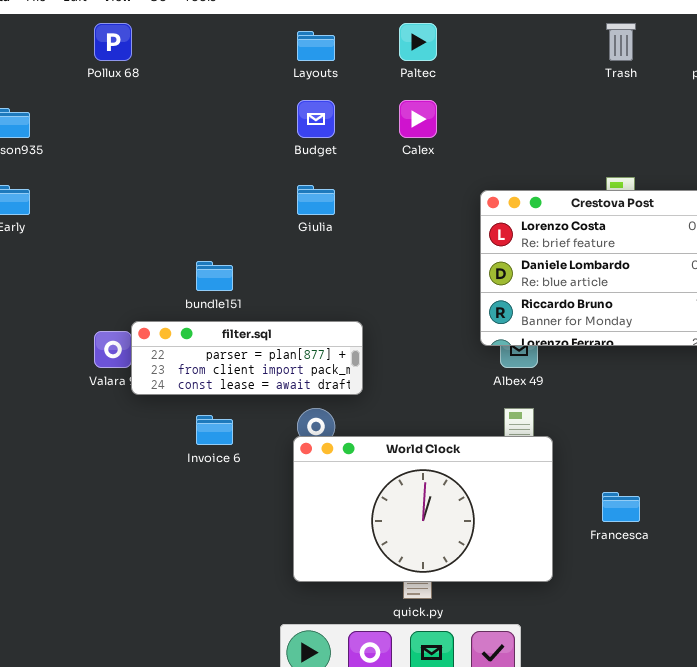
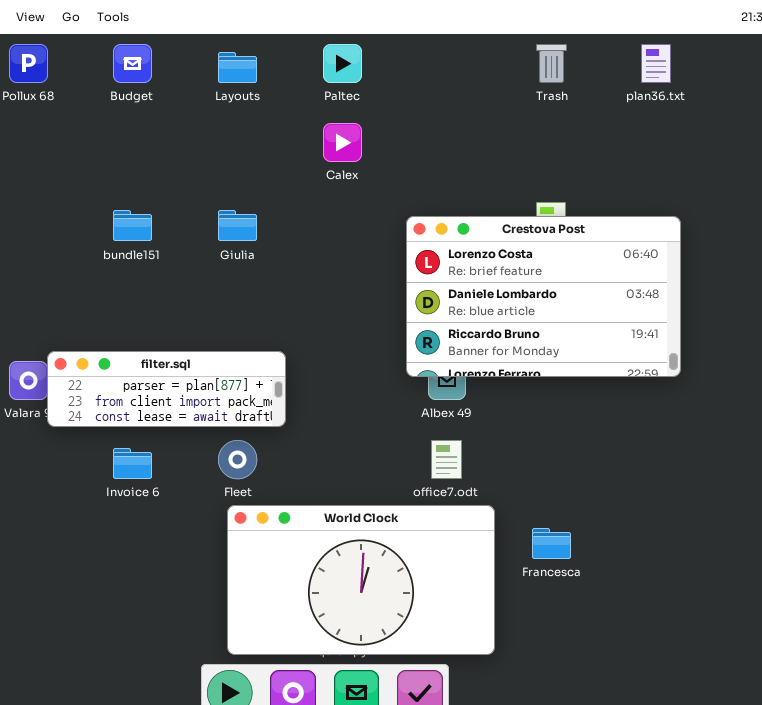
Budget: [297,100,335,138] -> [113,44,152,83], moved
bundle151: [196,261,233,291] -> [113,210,152,241], moved
World Clock: [293,436,553,582] -> [227,505,495,655], moved

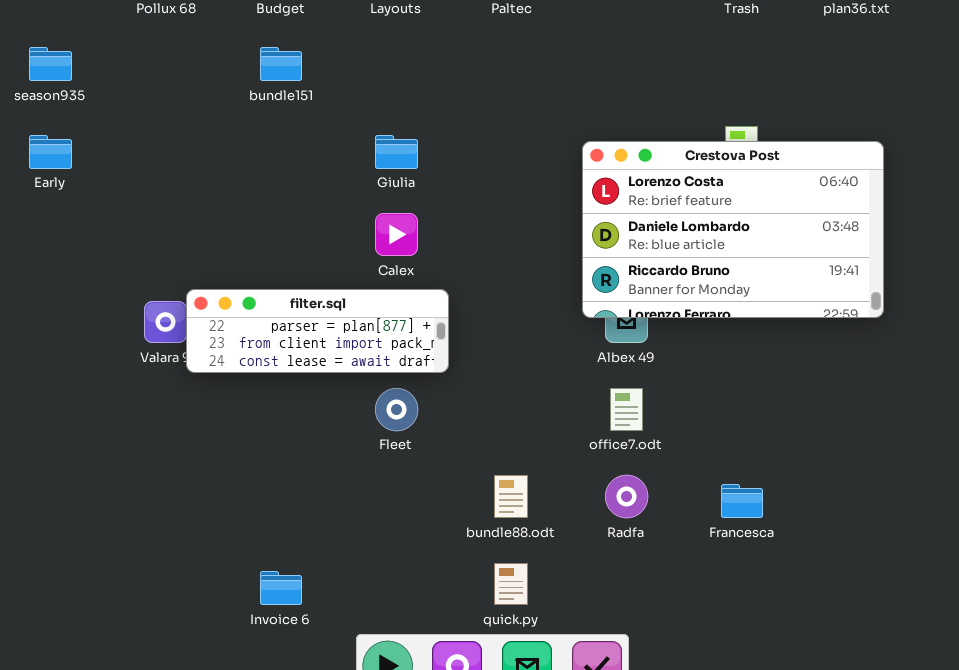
Calex: [323,123,362,162] -> [375,213,418,256], moved
bundle151: [113,210,152,241] -> [260,47,302,81], moved
Invoice 6: [113,448,152,479] -> [260,571,302,605], moved
World Clock: [227,505,495,655] -> none, closed

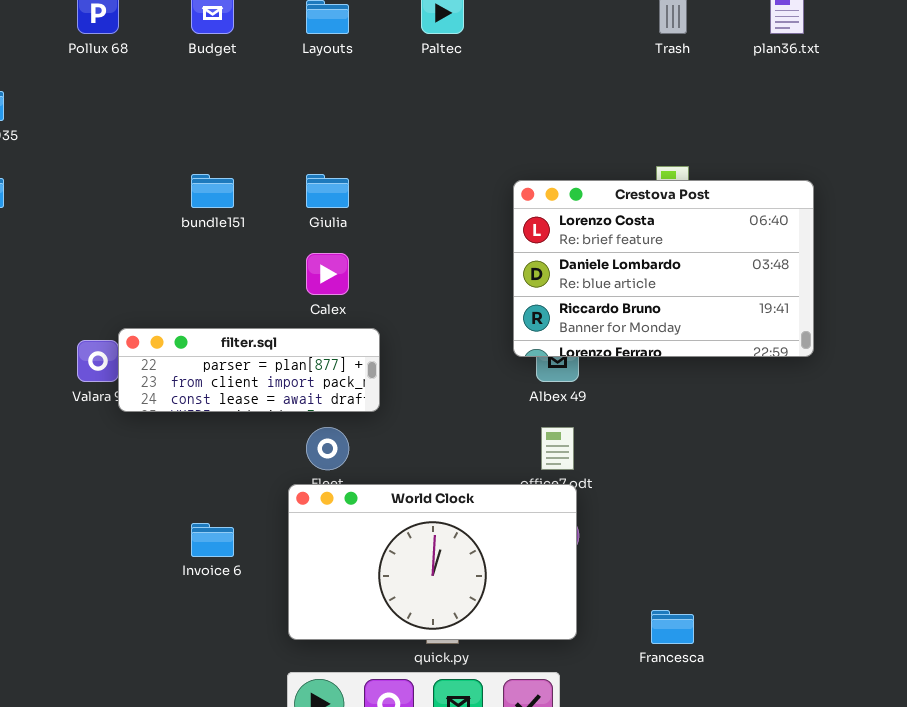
bundle151: [260,47,302,81] -> [191,174,234,208], moved
World Clock: none -> [288,484,577,640], opened
Francesca: [721,484,763,518] -> [651,610,694,644], moved
Invoice 6: [260,571,302,605] -> [191,523,234,557], moved

